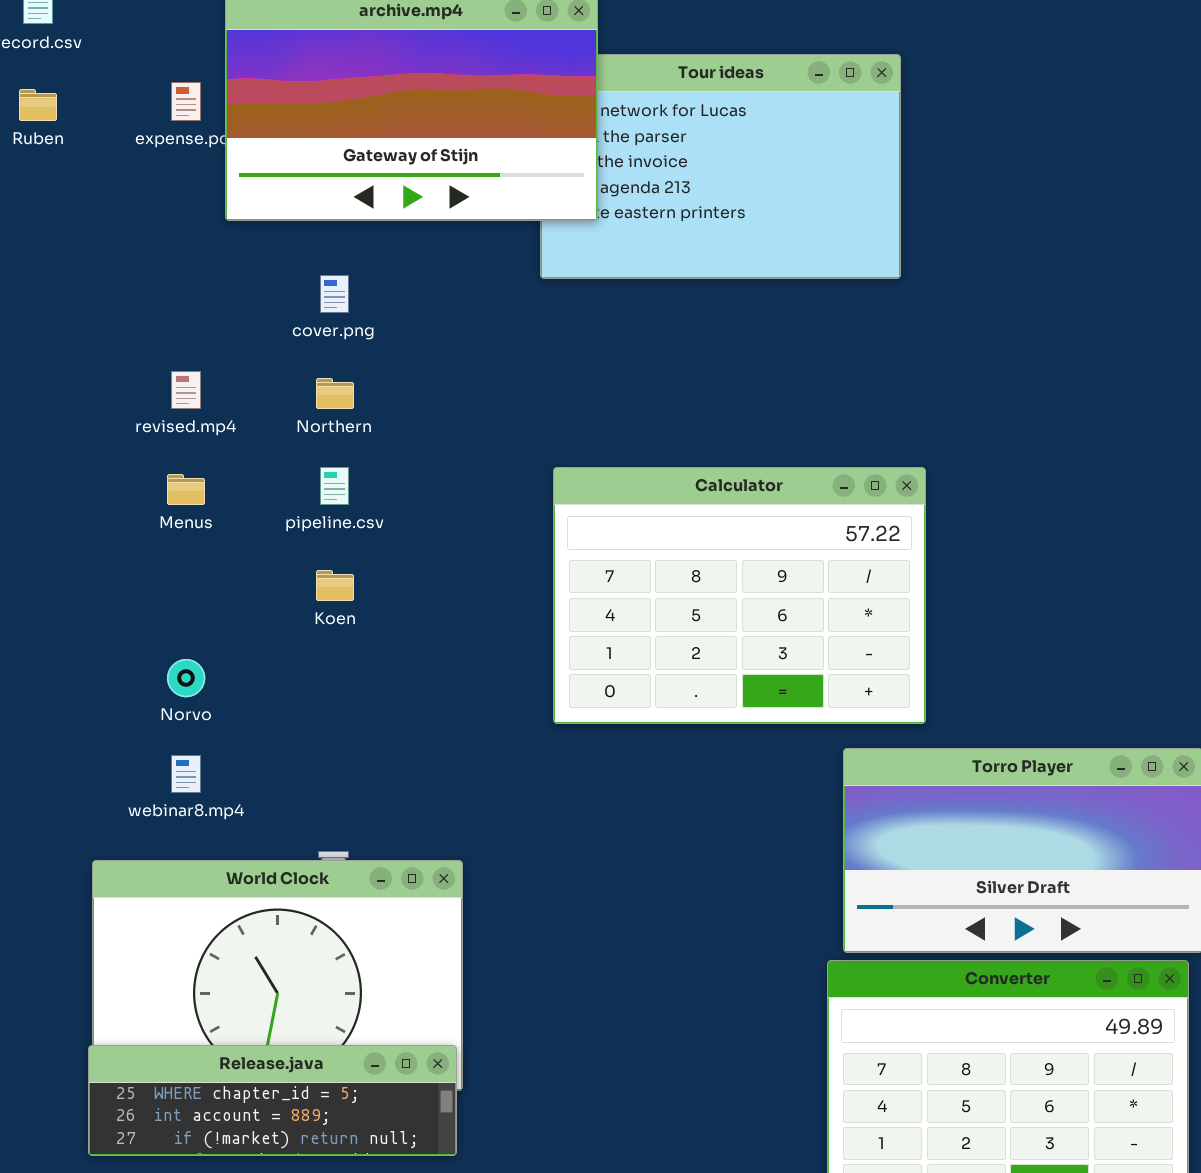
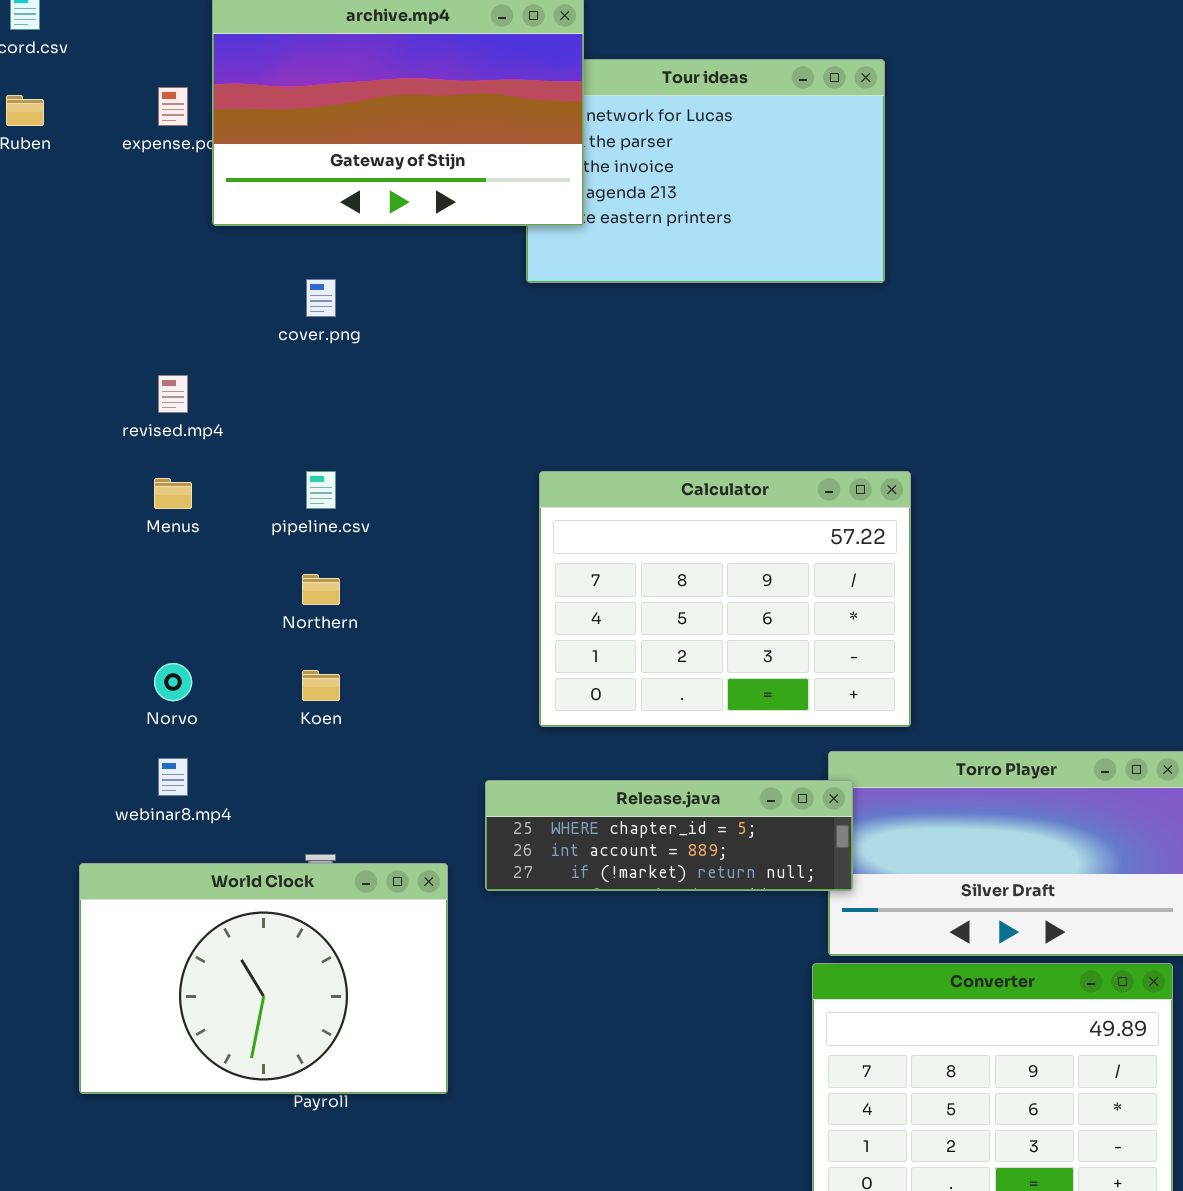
Northern: [316,378,354,409] -> [302,574,340,605], moved
Koen: [316,570,354,601] -> [302,670,340,701], moved
Release.java: [88,1045,457,1156] -> [485,780,853,891], moved

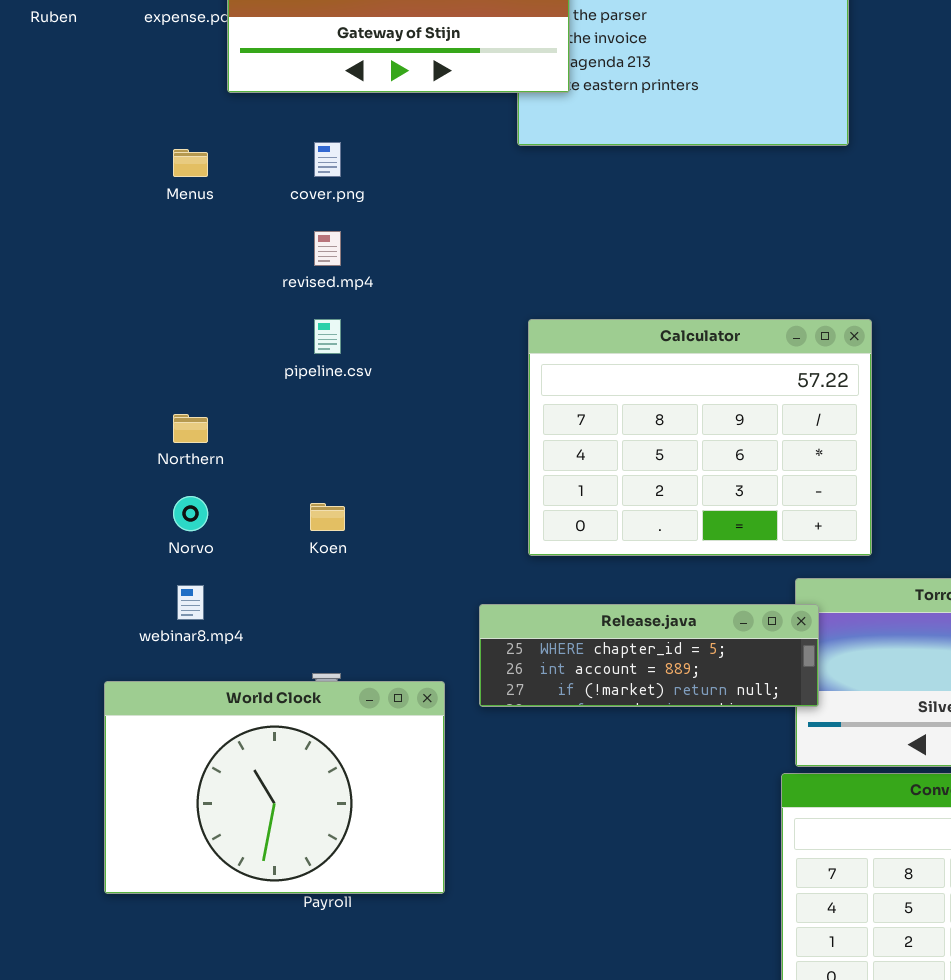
revised.mp4: [158,375,188,413] -> [314,231,341,266], moved
Menus: [154,478,192,509] -> [173,149,208,177], moved
Northern: [302,574,340,605] -> [173,414,208,443], moved

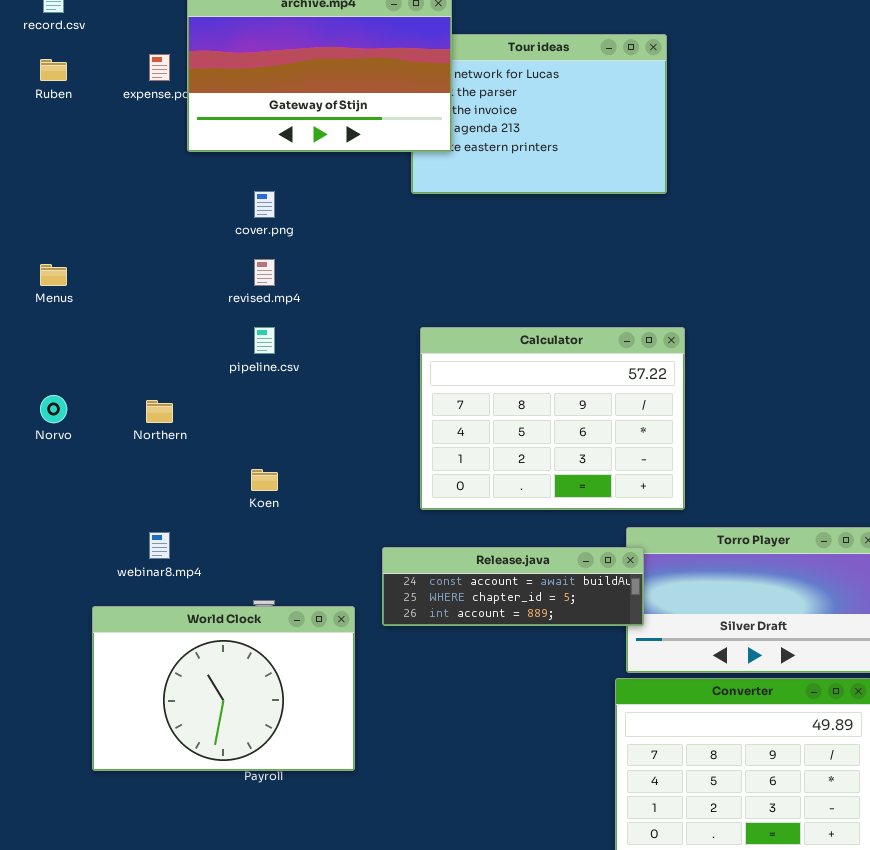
Menus: [173,149,208,177] -> [40,264,67,286], moved
Norvo: [173,496,208,531] -> [40,395,67,423], moved
Release.java: [479,604,819,707] -> [382,547,644,626], scrolled up 1 row

